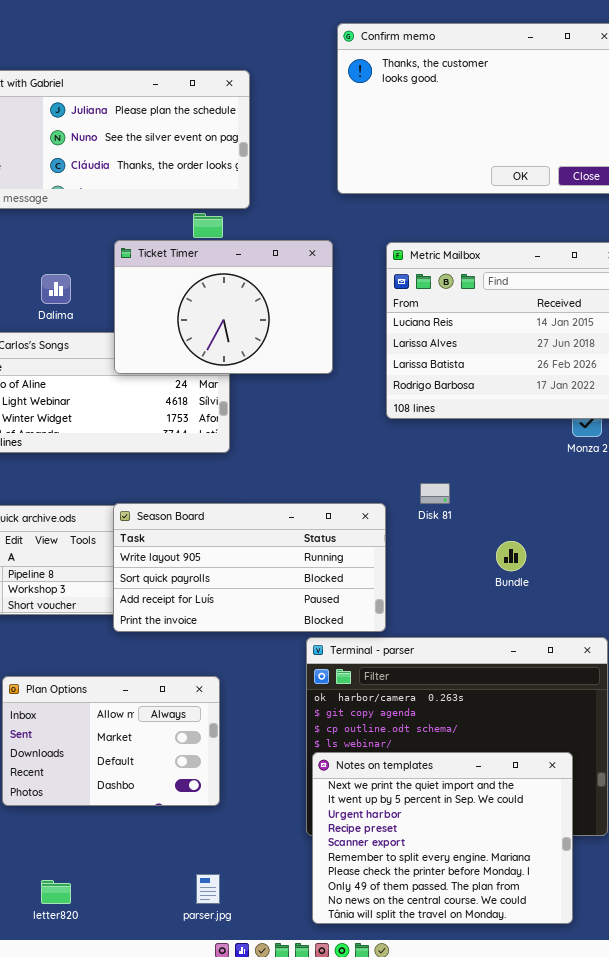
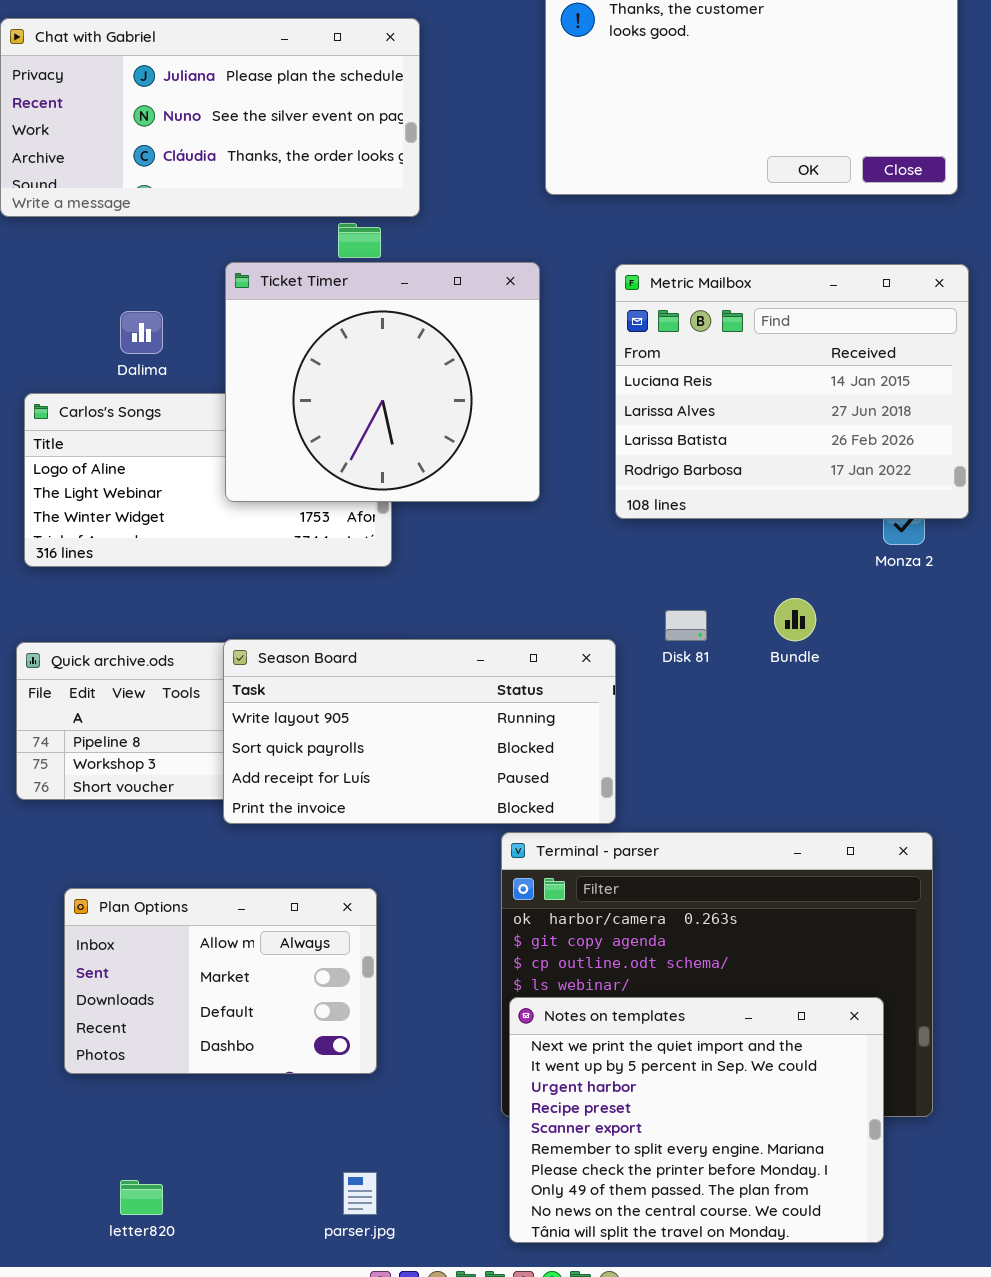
Ticket Timer: [114,240,333,374] -> [225,262,540,502], resized
Bundle: [496,541,526,571] -> [774,598,816,641], moved

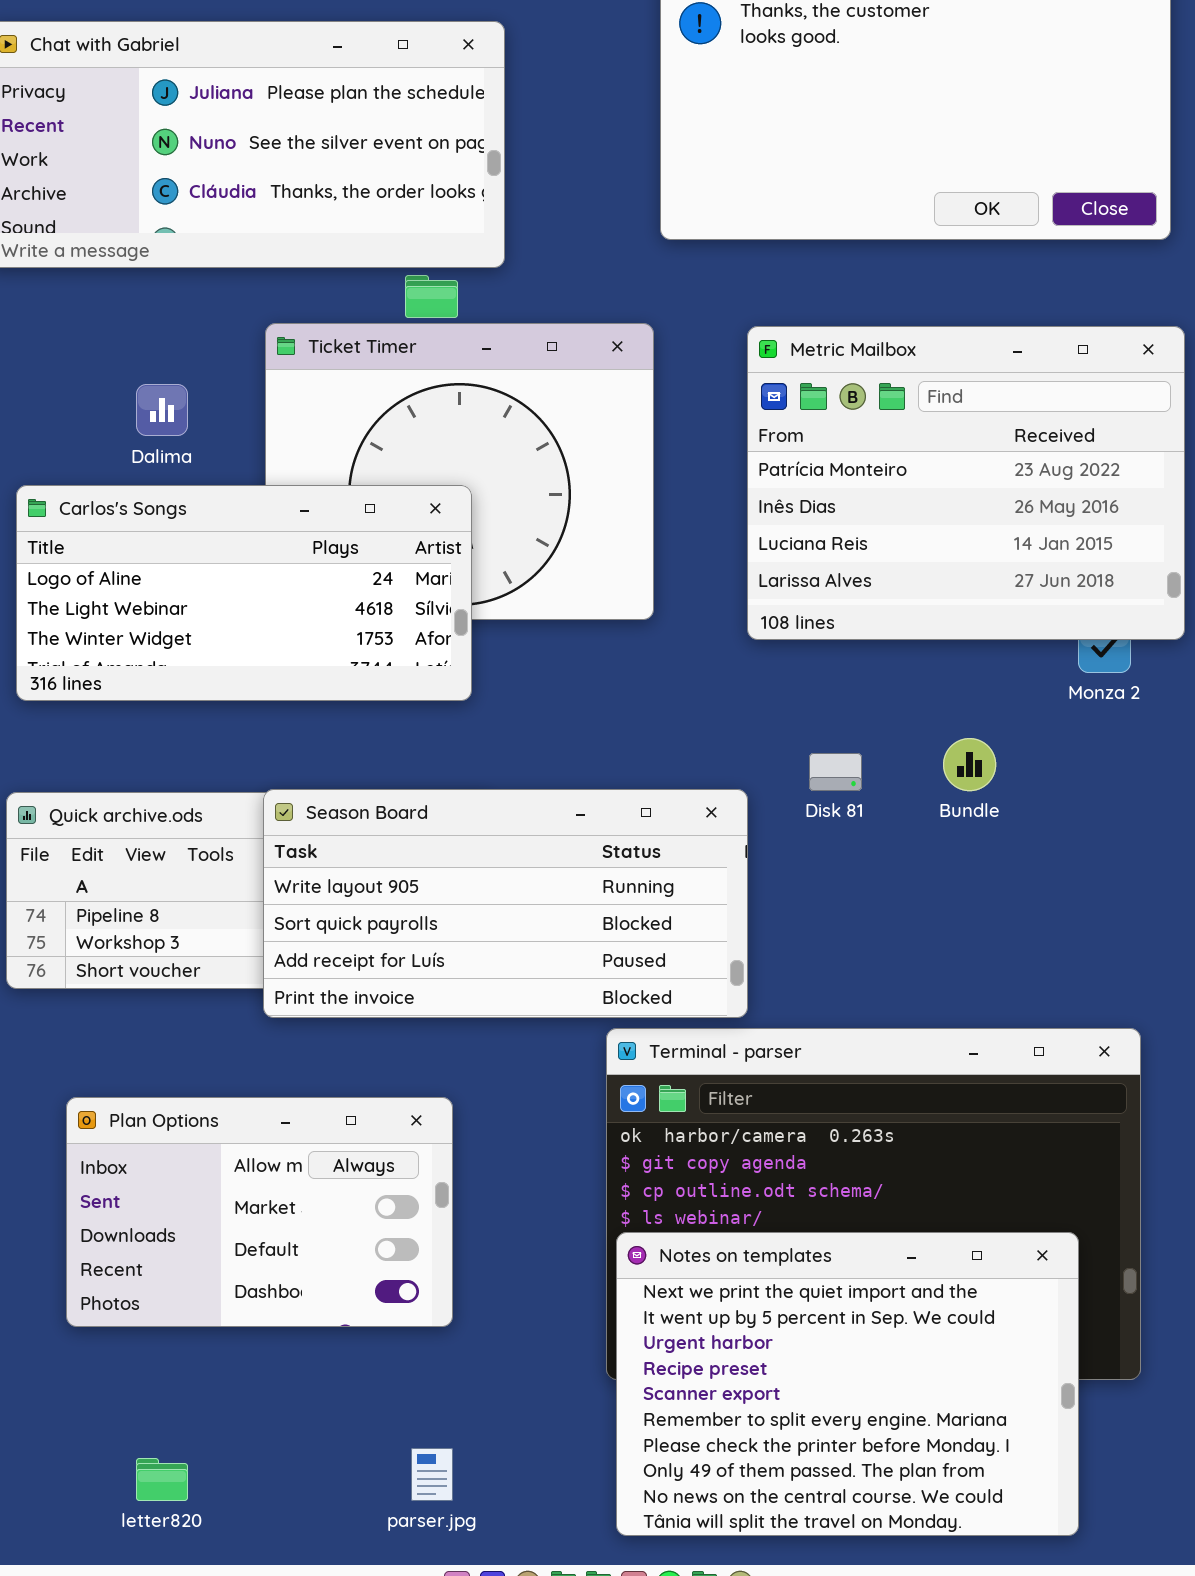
Metric Mailbox: [615,264,969,519] -> [747,326,1185,640], scrolled up 2 rows
Carlos's Songs: [24,393,392,567] -> [16,485,472,701], raised

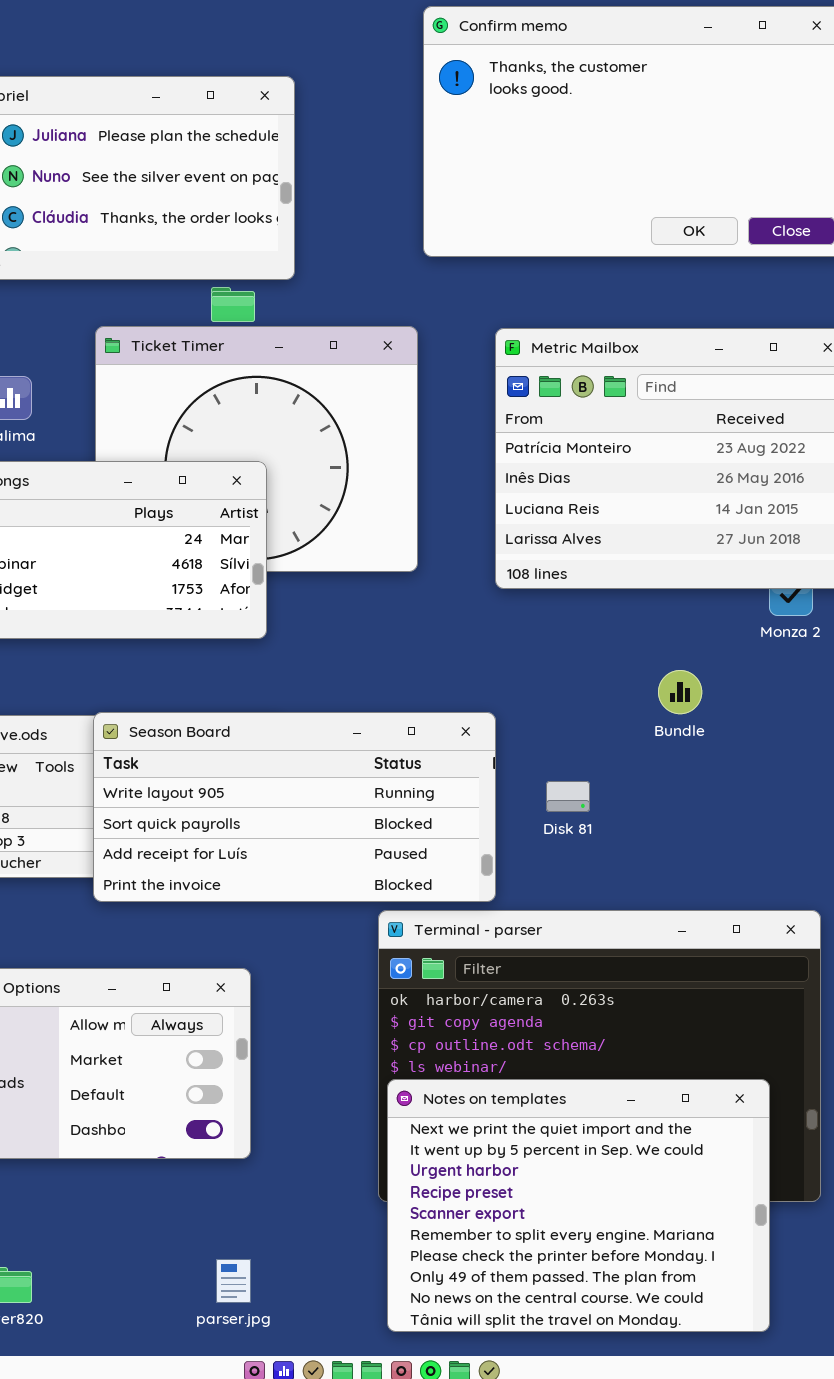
Disk 81: [809,753,862,791] -> [546,781,590,812], moved

